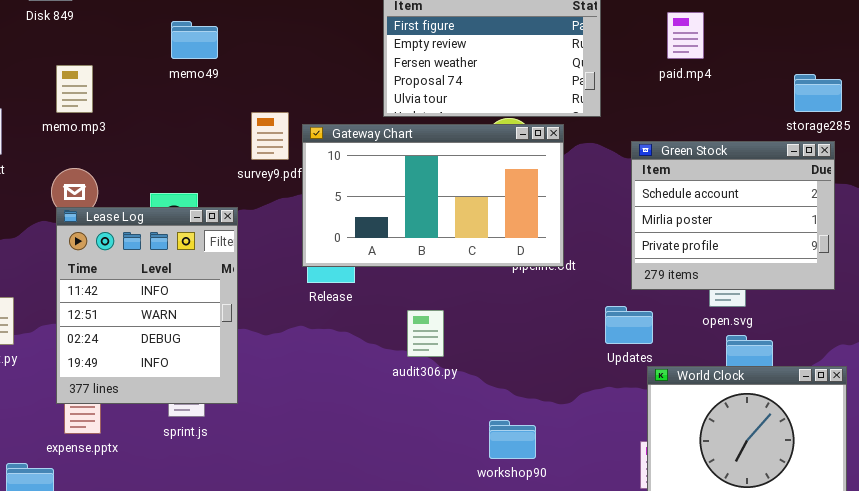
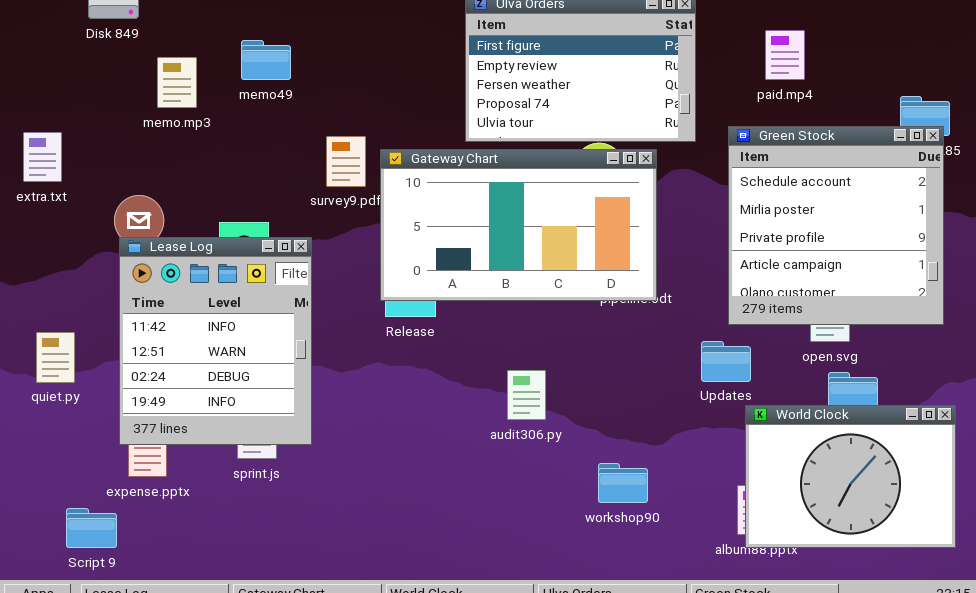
memo.mp3: [56,65,93,113] -> [157,57,197,108], moved
Green Stock: [631,141,835,290] -> [728,126,944,325], resized
audit306.py: [407,310,444,357] -> [507,370,546,420], moved
workshop90: [489,420,536,459] -> [598,463,648,503], moved

